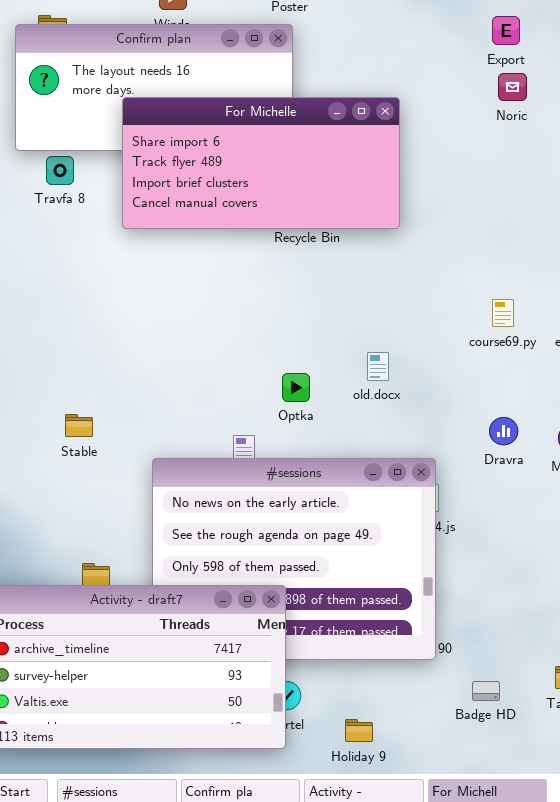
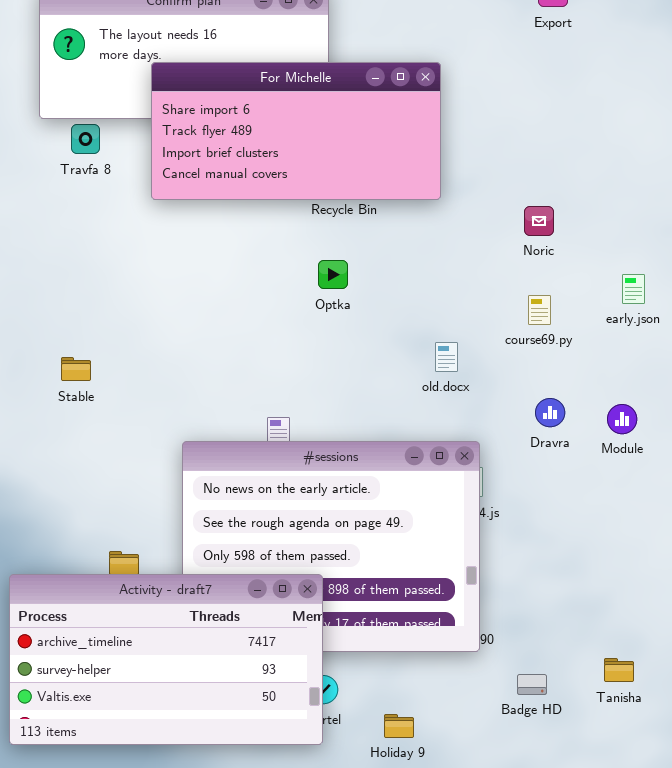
Noric: [498,73,527,101] -> [524,206,554,236], moved
course69.py: [492,299,514,327] -> [528,295,551,325], moved
old.docx: [367,352,389,381] -> [435,342,458,372], moved
Optka: [282,373,310,402] -> [318,260,348,289], moved
Stable: [65,414,93,437] -> [61,357,91,381], moved

